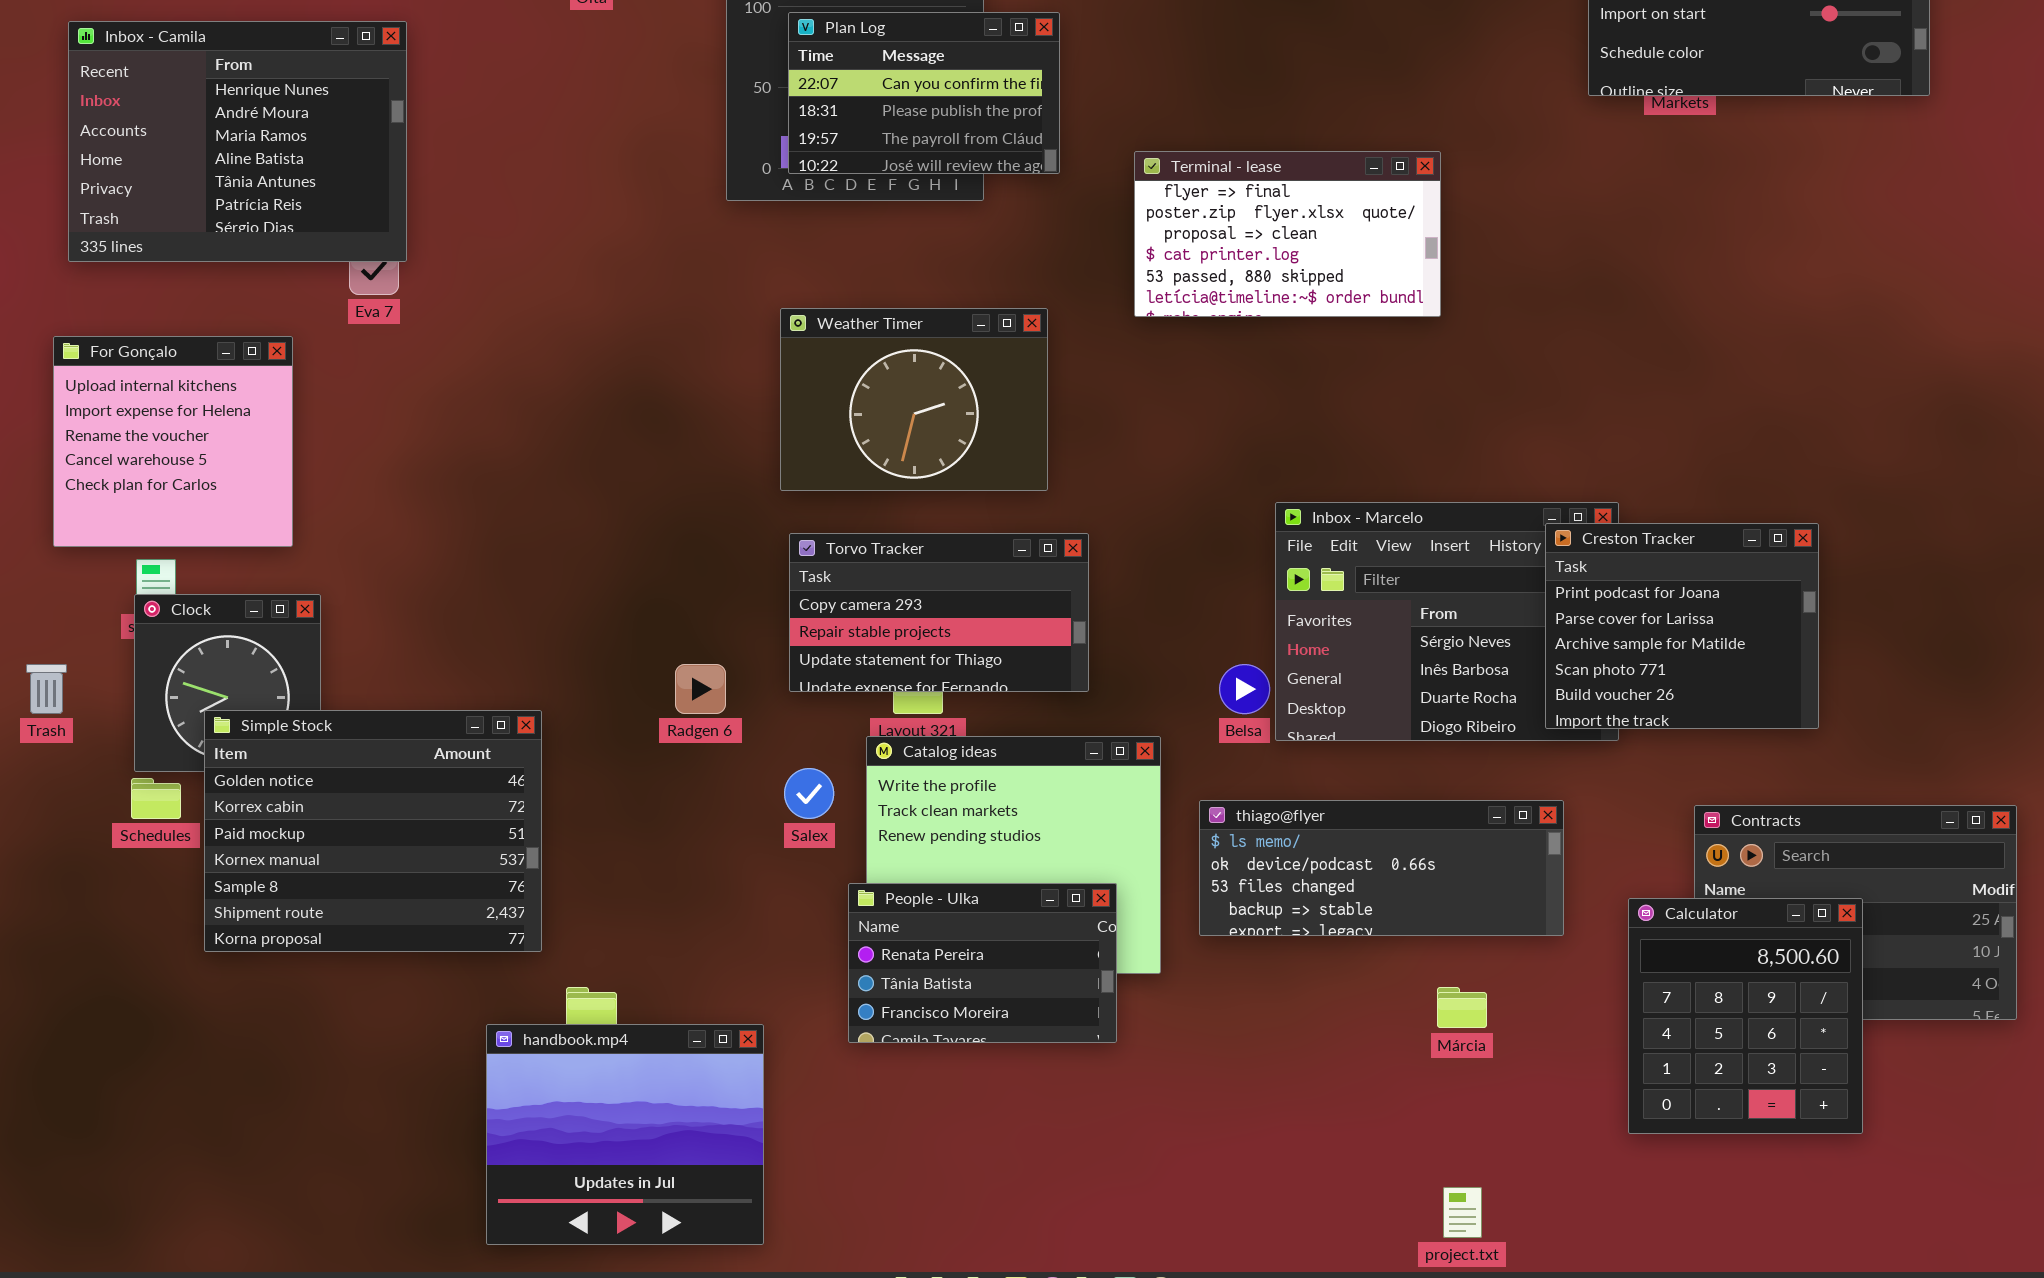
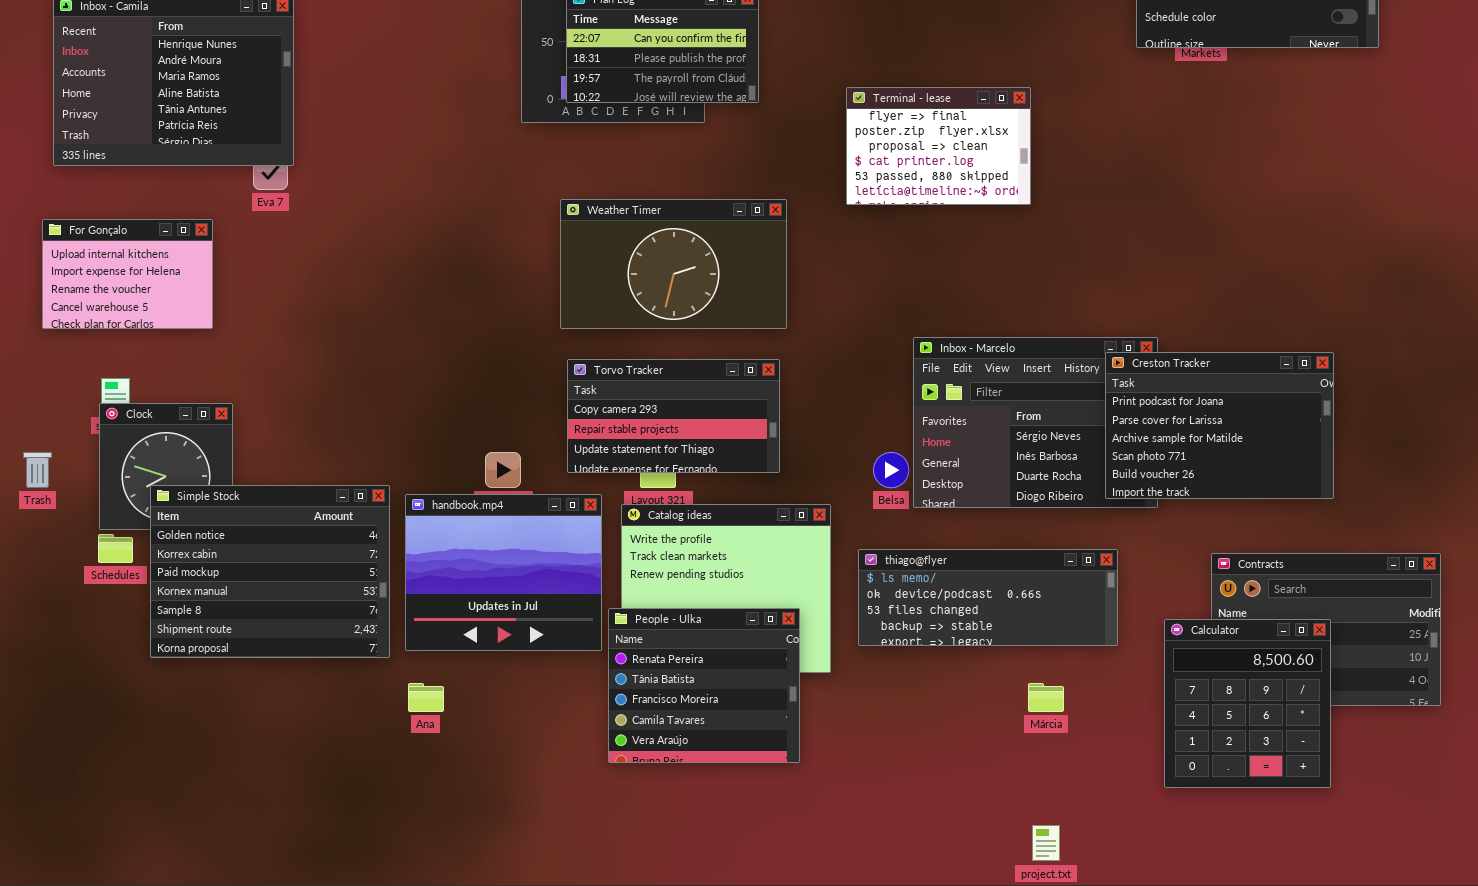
Terminal - lease: [1134,151,1441,317] -> [846,87,1031,205], resized
Weather Timer: [780,308,1048,491] -> [560,199,787,329], resized
For Gonçalo: [53,336,293,547] -> [42,219,213,329], resized
Creston Tracker: [1545,523,1819,729] -> [1105,352,1334,499], resized
People - Ulka: [848,883,1117,1043] -> [608,608,800,763], resized
handbook.mp4: [486,1024,764,1245] -> [405,494,602,651], moved

